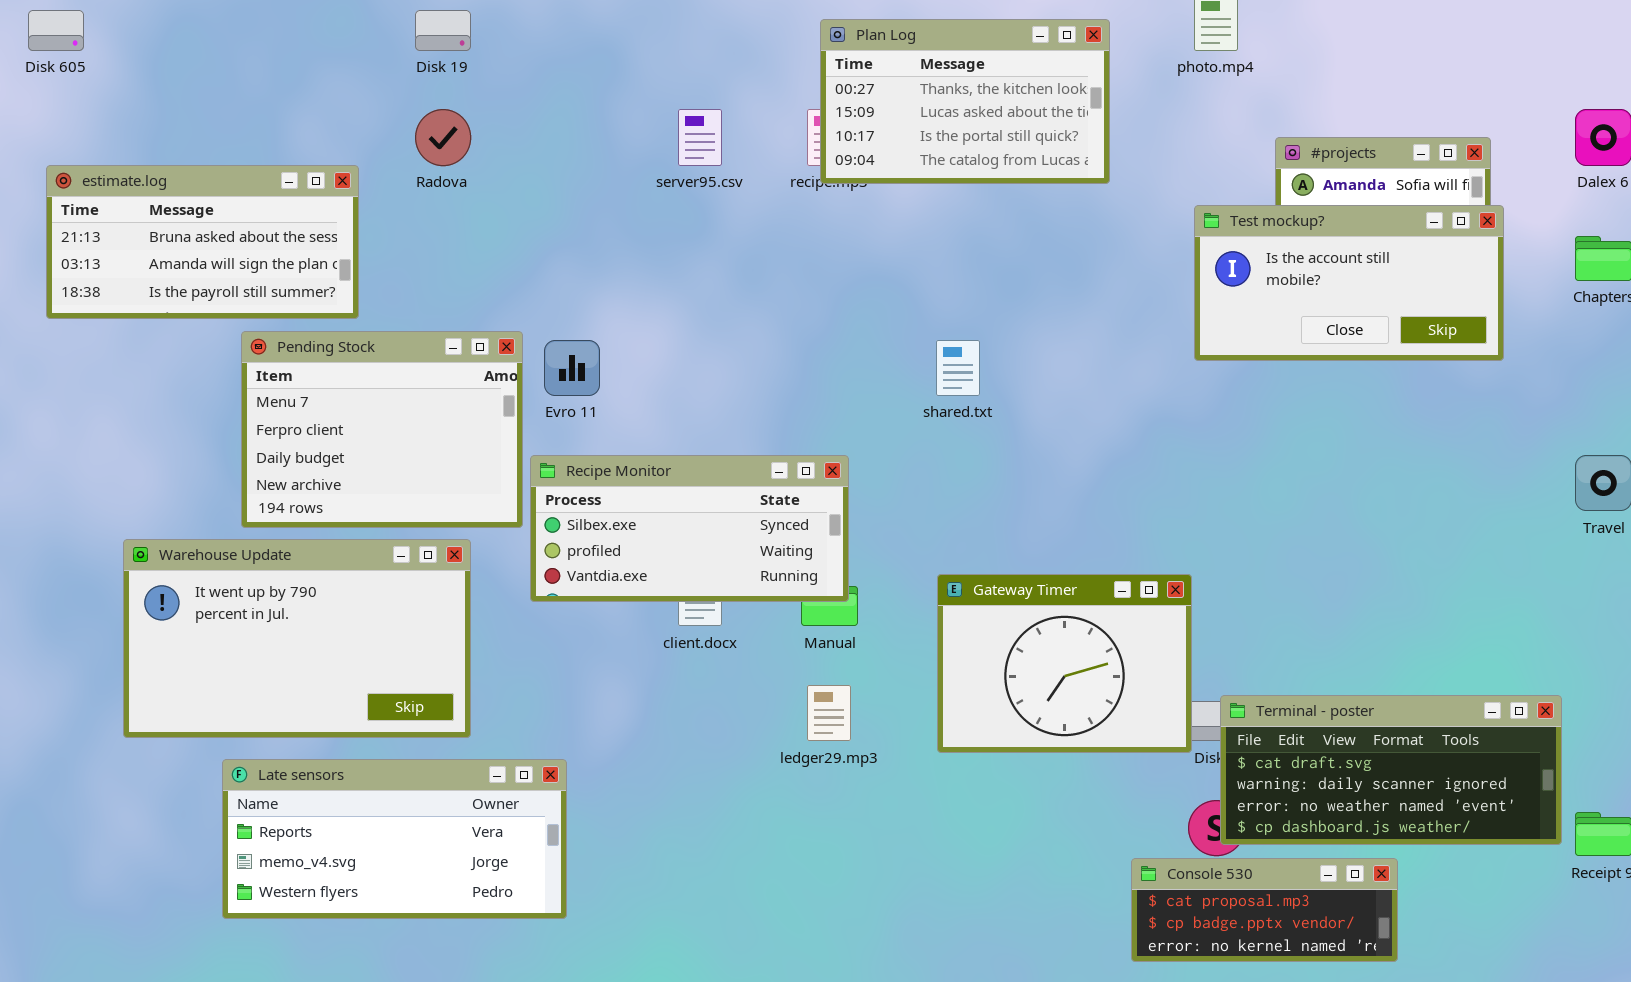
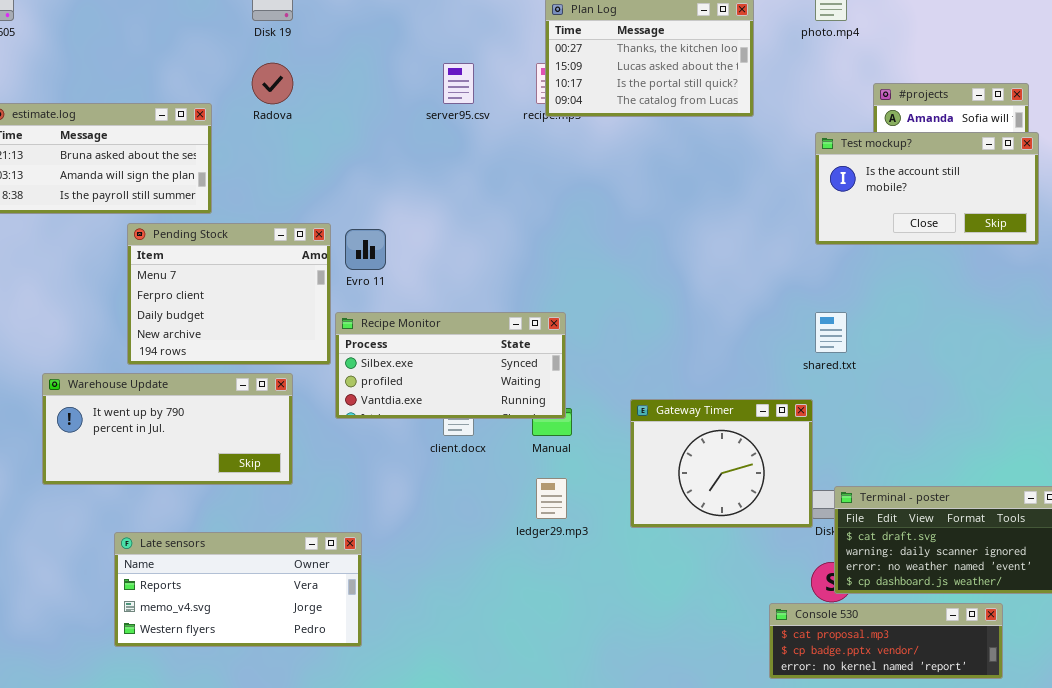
shared.txt: [936,340,980,396] -> [815,312,847,353], moved
Warehouse Update: [123,539,471,738] -> [42,373,293,485], resized
Console 530: [1131,858,1398,962] -> [769,603,1003,679], resized

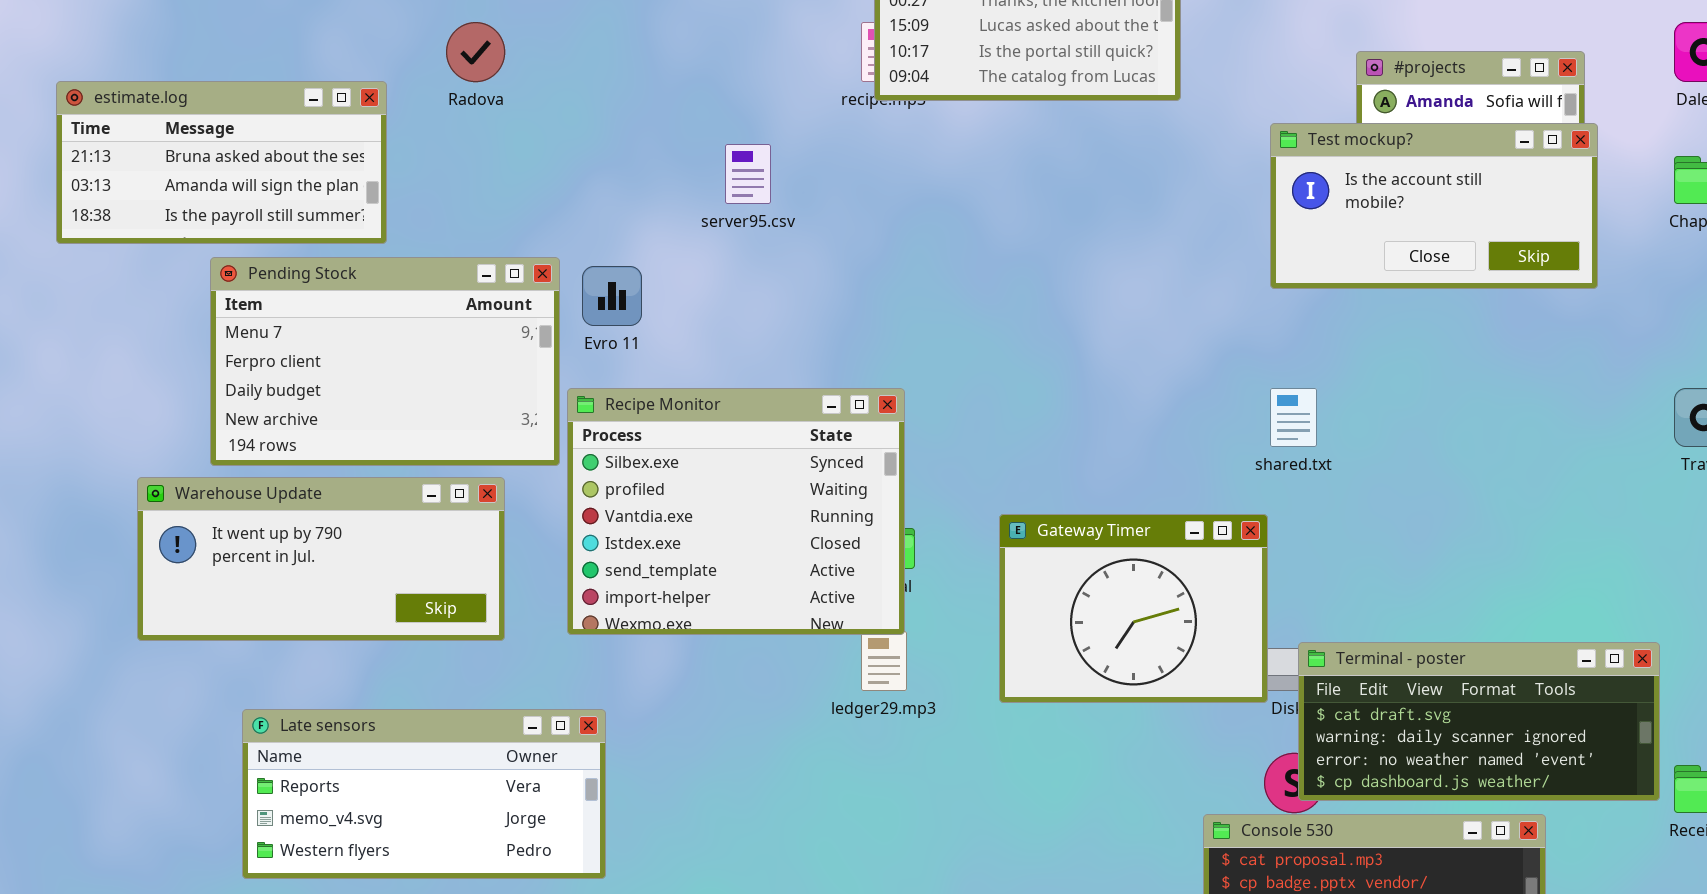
server95.csv: [443,63,474,104] -> [725,144,771,204], moved
Pending Stock: [127,223,331,365] -> [210,257,560,466], resized
Recipe Monitor: [335,312,566,419] -> [567,388,905,635], resized

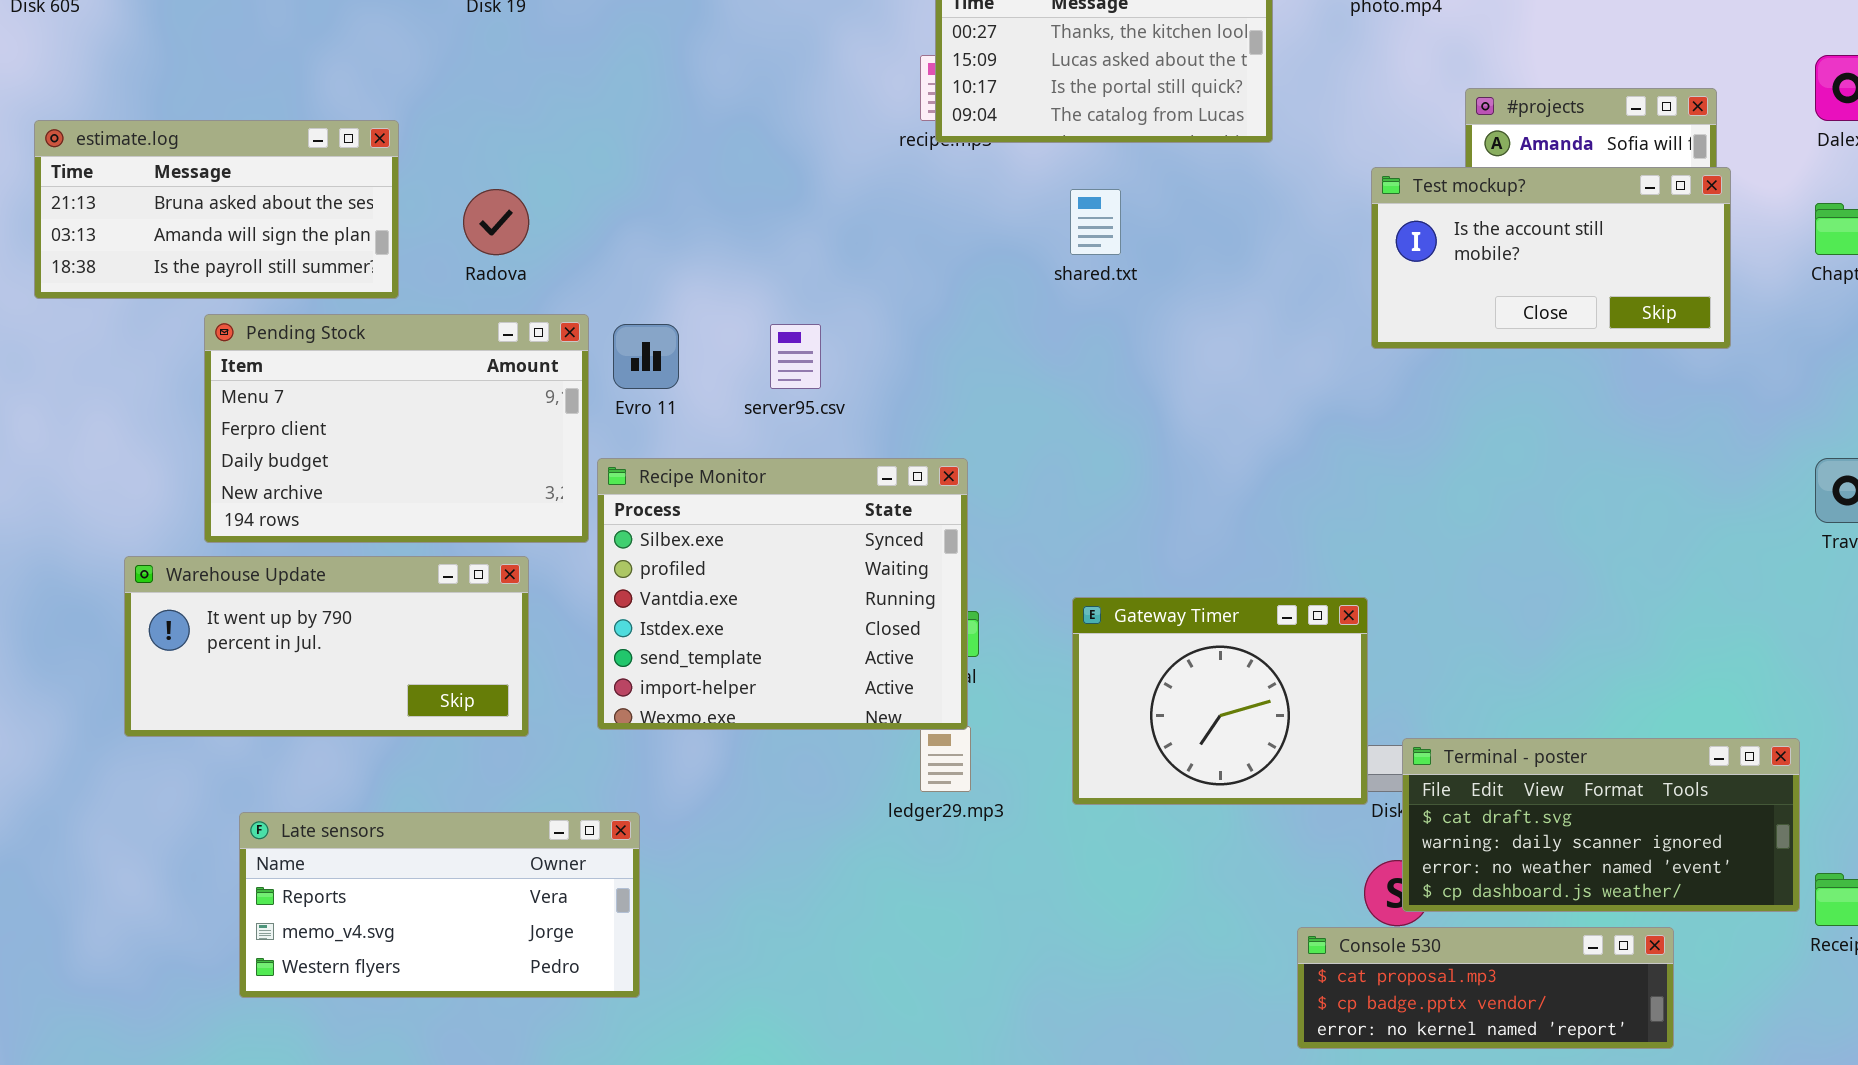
Radova: [446,22,505,82] -> [463,189,529,255], moved
server95.csv: [725,144,771,204] -> [770,324,821,389], moved
shared.txt: [1270,388,1317,447] -> [1070,189,1121,255], moved

